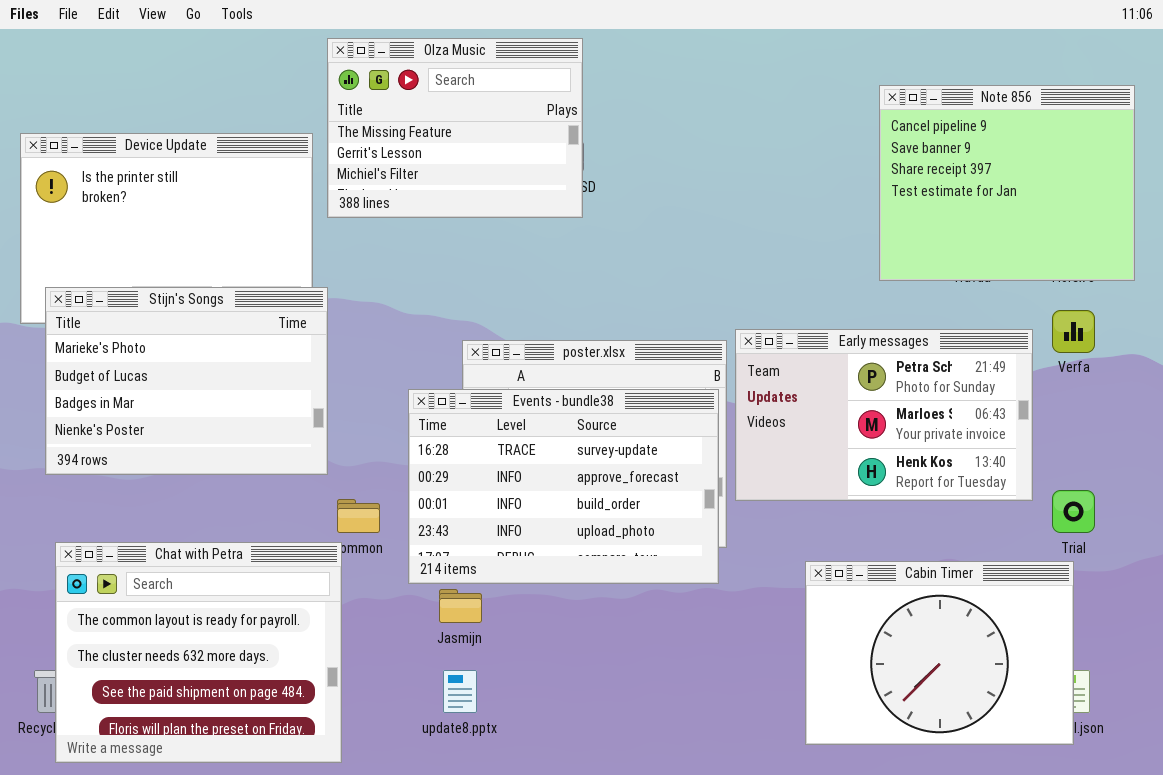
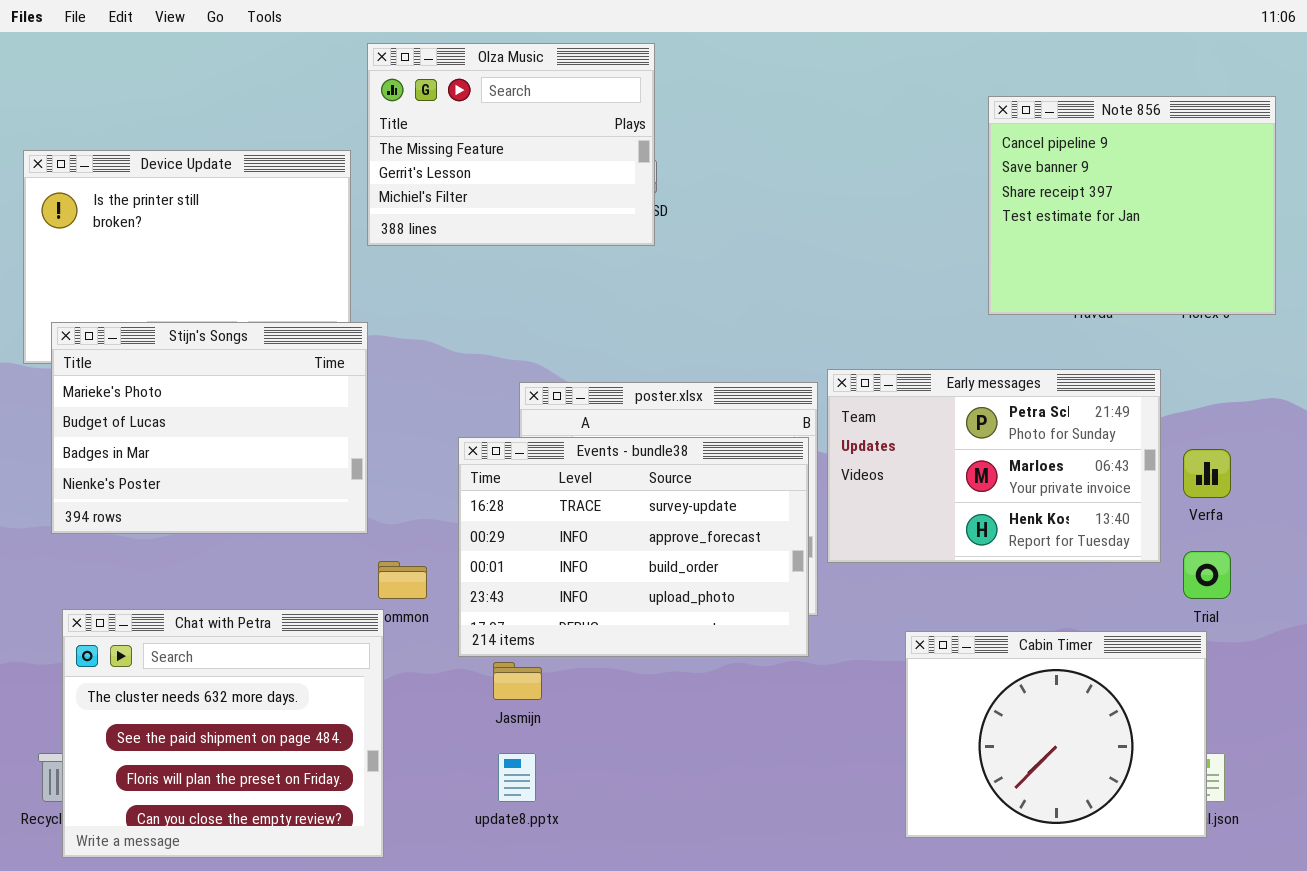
Verfa: [1052,310,1095,353] -> [1183,449,1231,498], moved
Chat with Petra: [55,542,342,763] -> [62,609,384,858], scrolled down 1 row

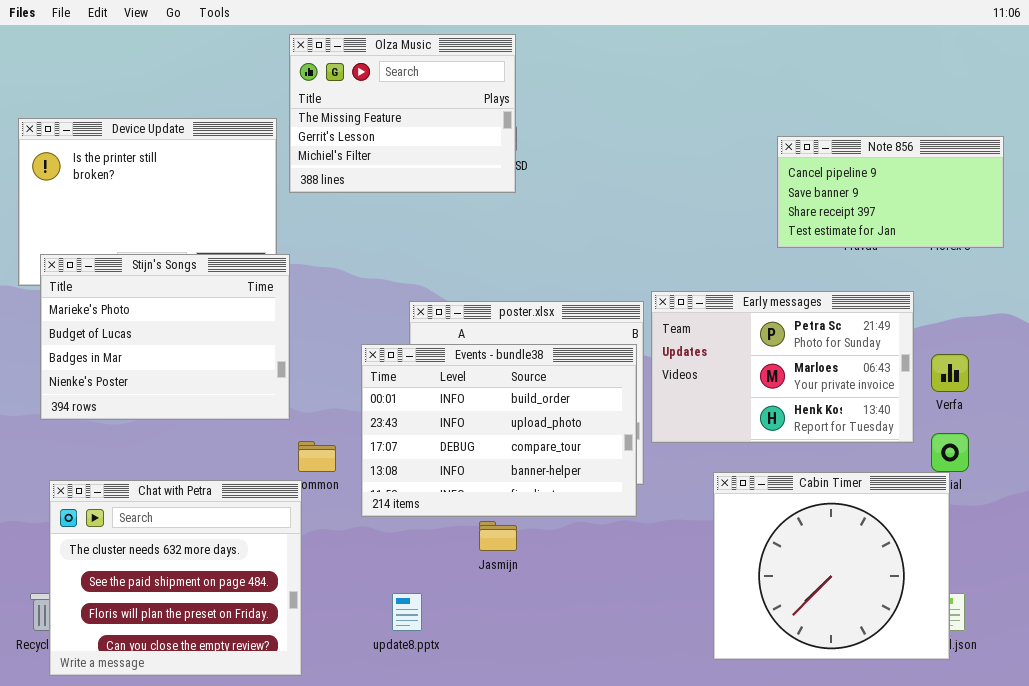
Note 856: [988,96,1276,315] -> [777,136,1004,248], resized
Events - bundle38: [458,437,809,657] -> [361,344,637,517], scrolled down 2 rows
Cabin Timer: [905,631,1207,838] -> [713,472,950,660], resized
Jasmijn: [493,662,542,700] -> [479,521,517,551], moved

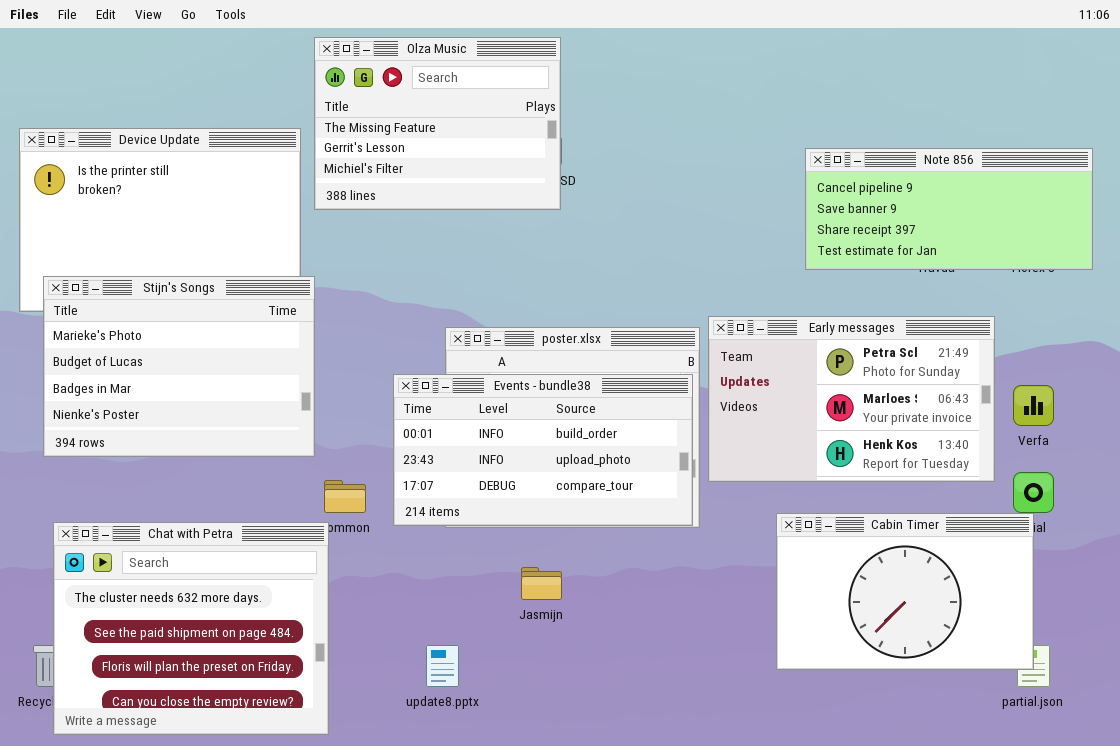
Note 856: [777,136,1004,248] -> [805,148,1093,270], resized
Events - bundle38: [361,344,637,517] -> [393,374,693,526], resized
Cabin Timer: [713,472,950,660] -> [776,513,1034,670], resized

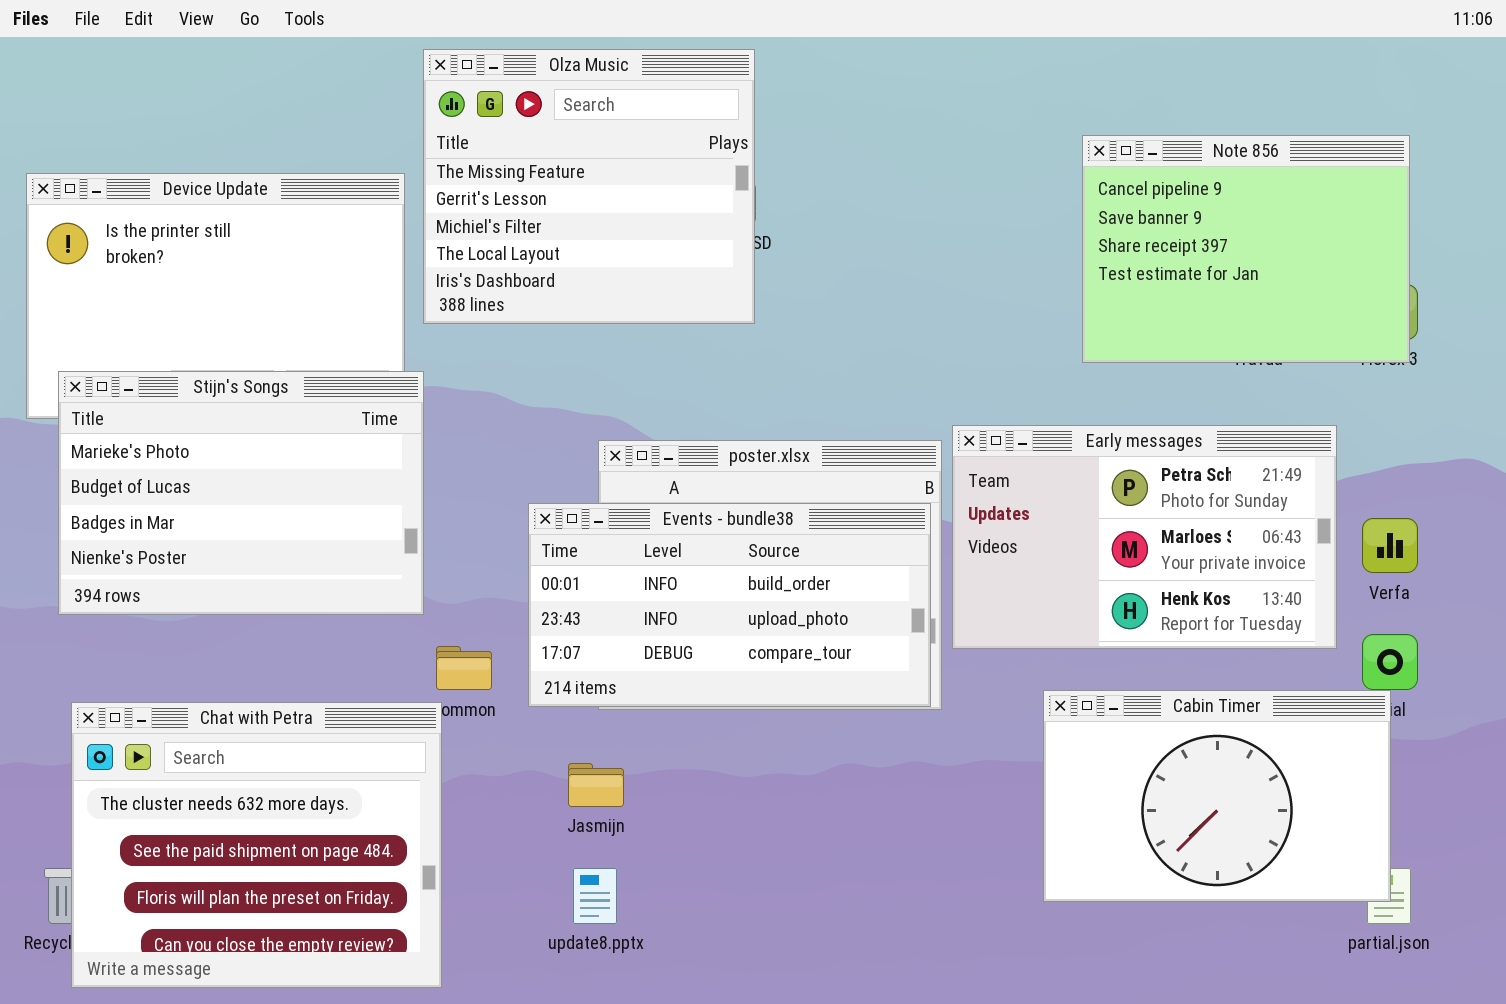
Olza Music: [314,37,561,210] -> [423,49,755,324], resized
Note 856: [805,148,1093,270] -> [1082,135,1410,363], resized
Jasmijn: [521,567,562,600] -> [568,763,624,807], moved

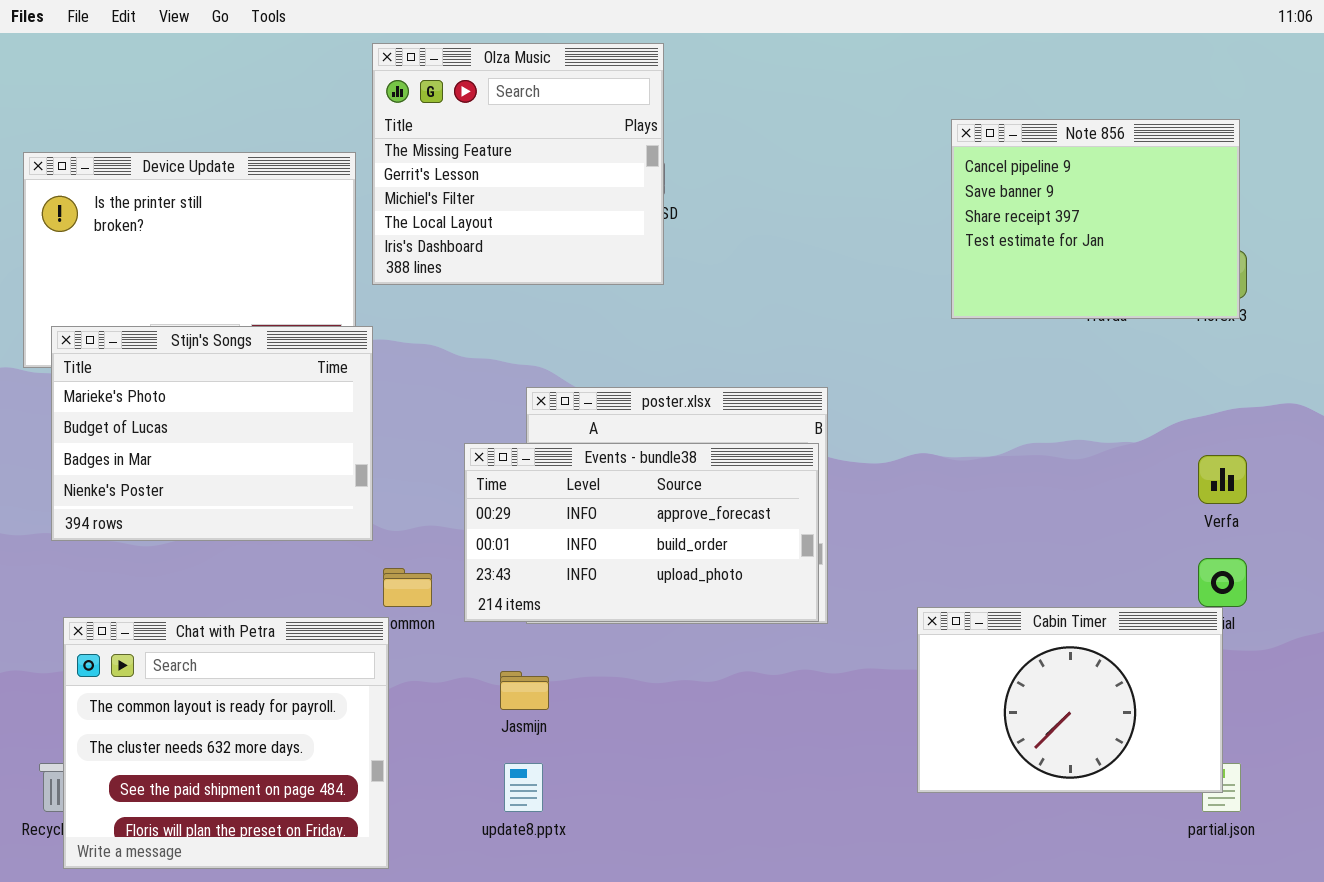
Early messages: [952,425,1337,649] -> none, closed
Events - bundle38: [528,503,931,707] -> [464,443,819,622], scrolled up 1 row
Chat with Petra: [71,702,442,988] -> [63,617,389,869], scrolled up 1 row

